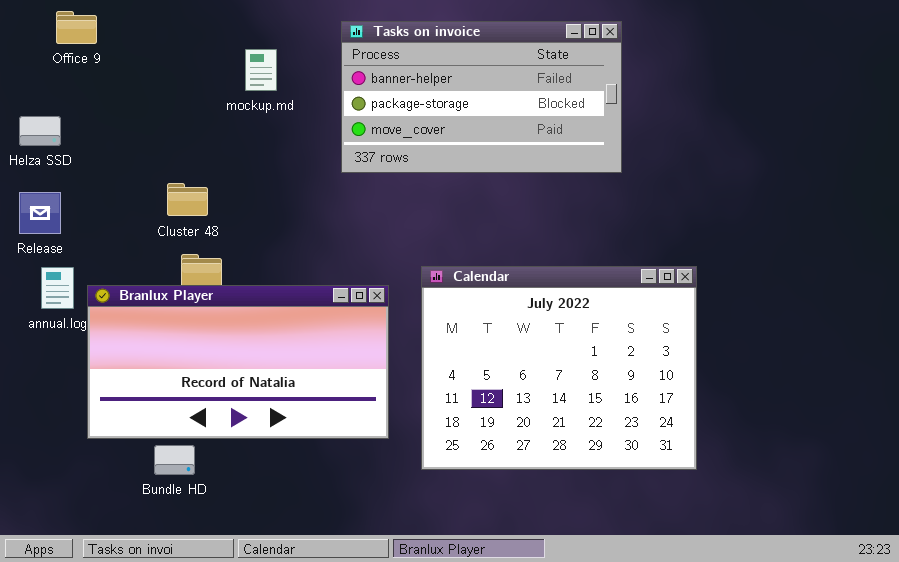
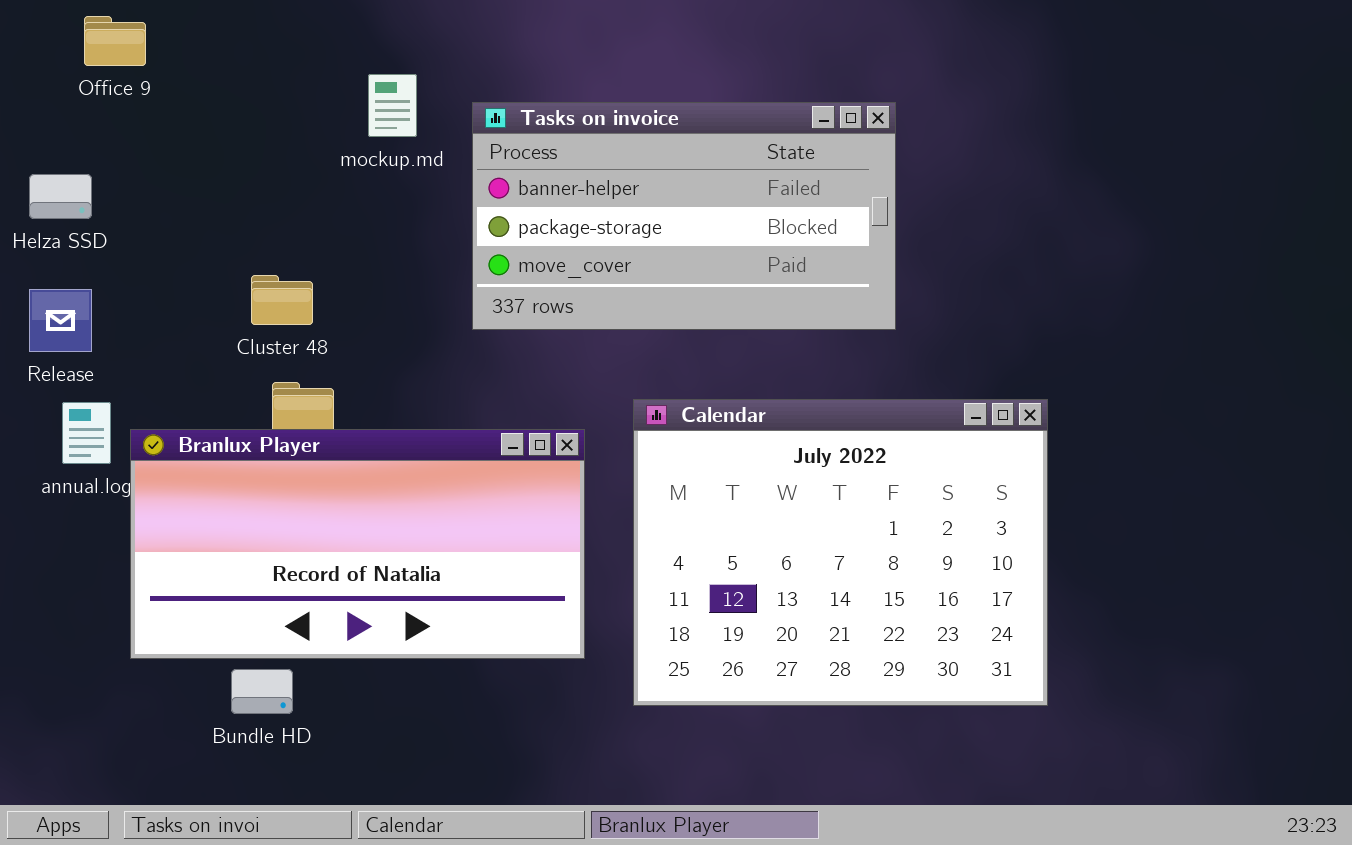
Tasks on invoice: [341,21,622,173] -> [472,102,896,330], moved

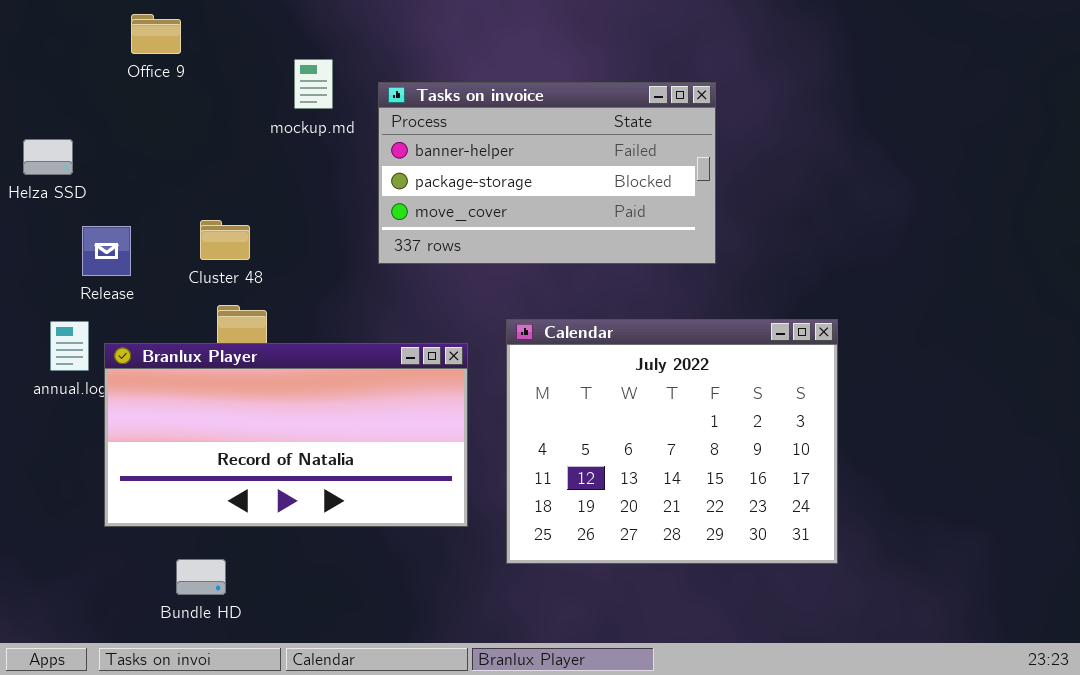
Office 9: [84,16,146,66] -> [131,14,181,54], moved
Release: [29,289,92,352] -> [82,226,131,276], moved
Bundle HD: [231,669,293,714] -> [176,559,226,595], moved

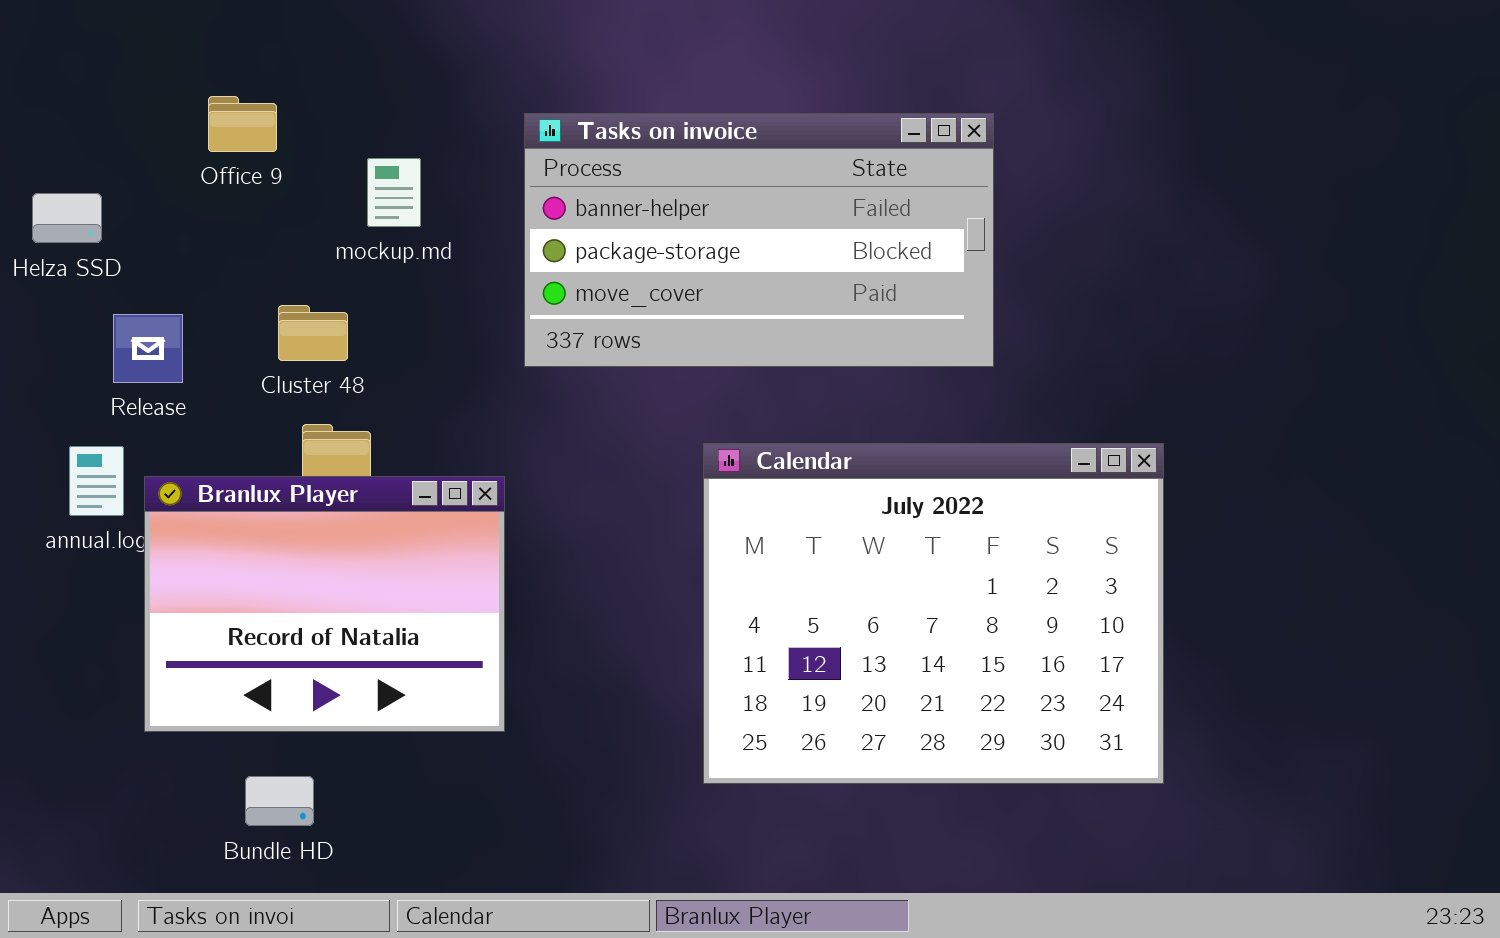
Office 9: [131,14,181,54] -> [208,96,277,152], moved
mockup.md: [294,59,333,109] -> [367,158,421,227], moved
Branlux Player: [104,343,468,527] -> [144,476,505,732], resized

